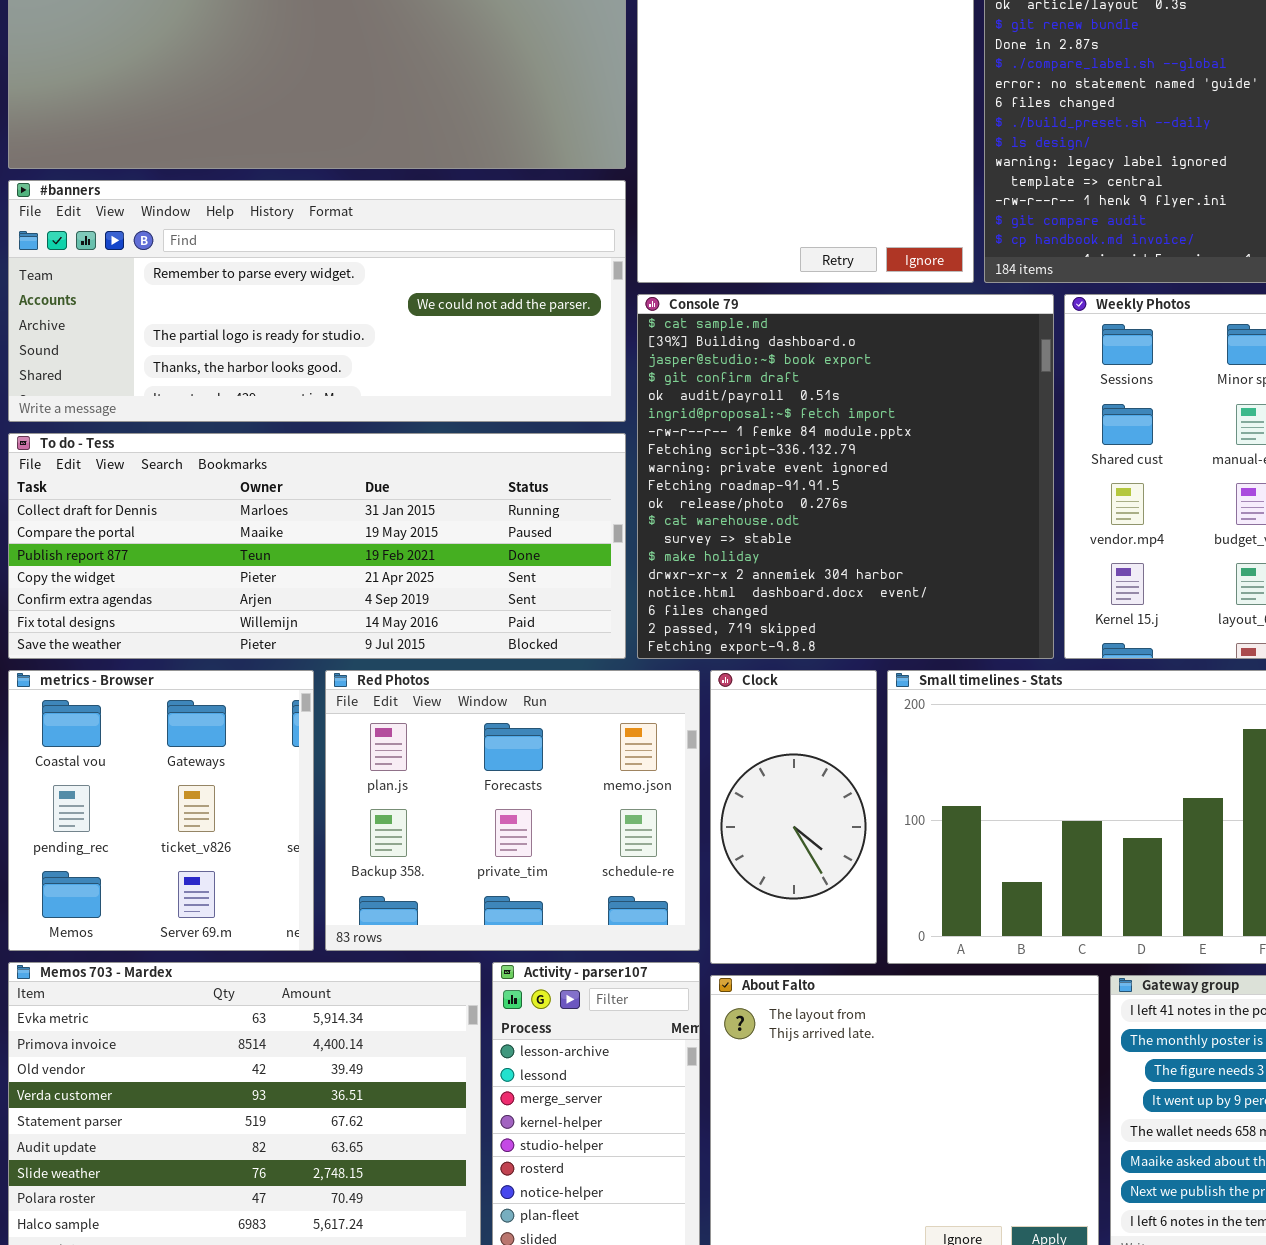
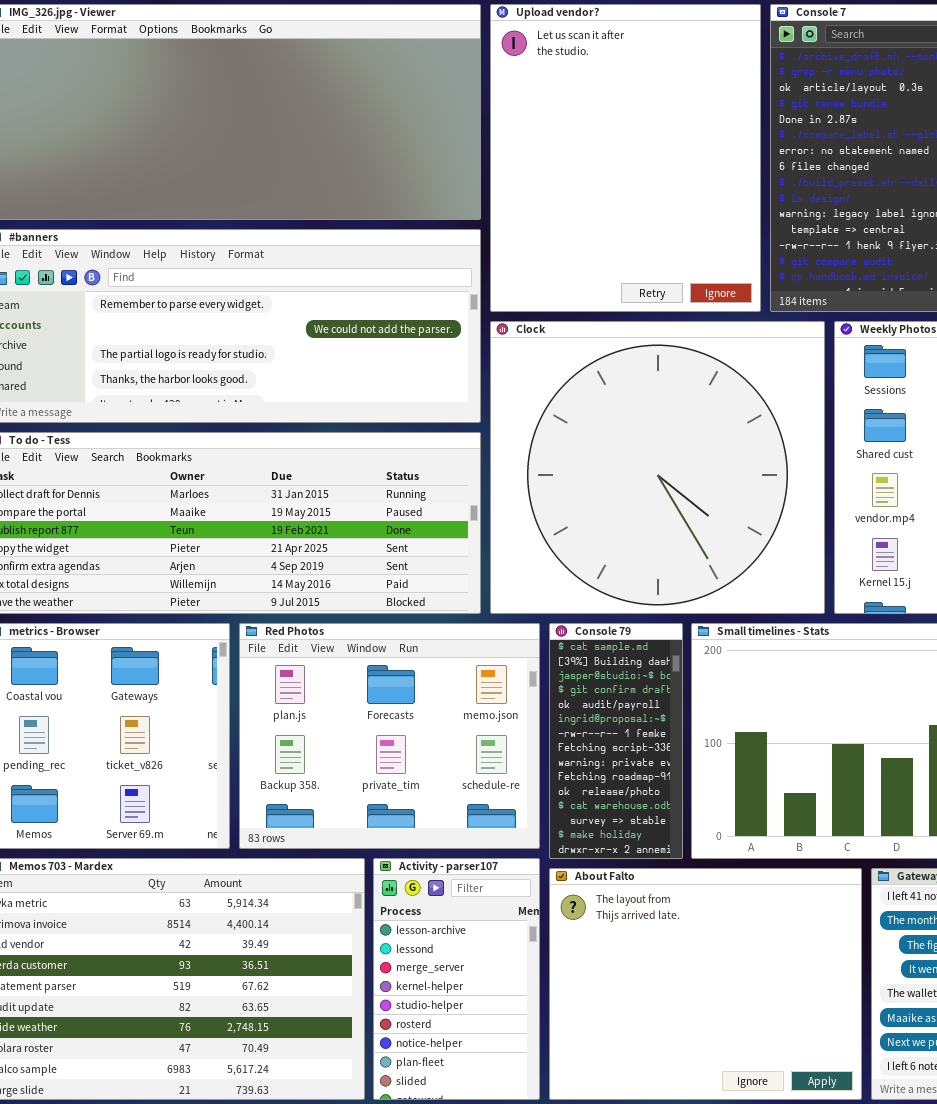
Console 79: [637,294,1054,659] -> [549,623,683,859], moved, resized
Clock: [710,670,877,964] -> [490,321,825,614], moved, resized

